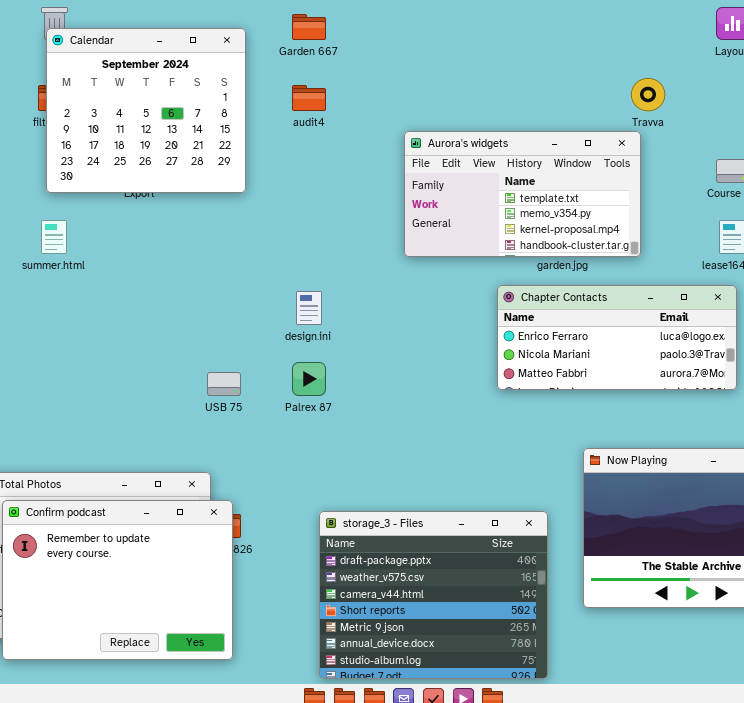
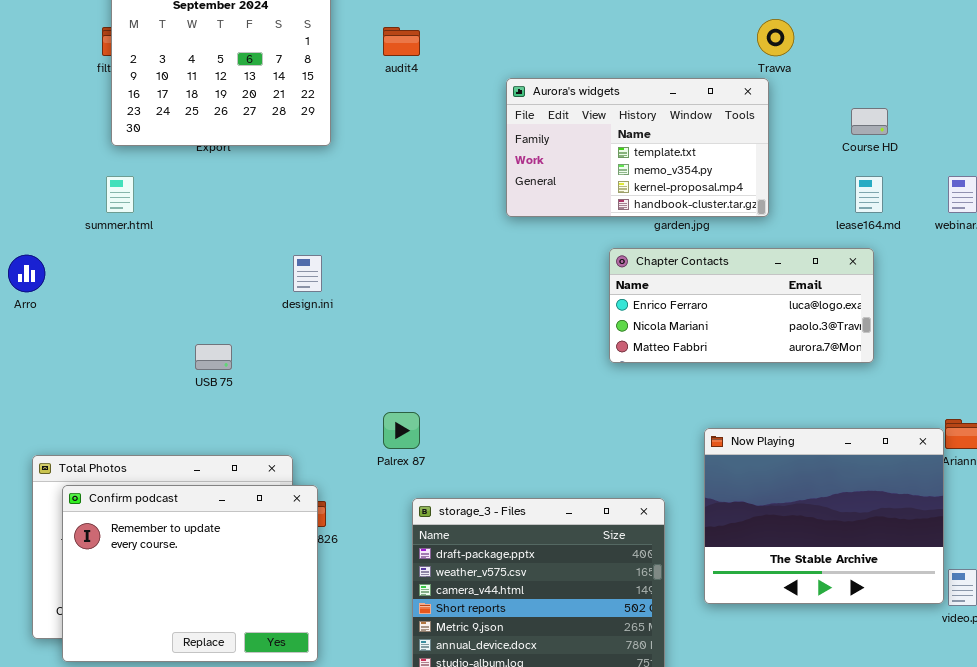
design.ini: [296,291,322,325] -> [293,255,322,292], moved
Palrex 87: [292,362,326,396] -> [383,412,420,449], moved
USB 75: [207,372,241,396] -> [195,344,232,370], moved

